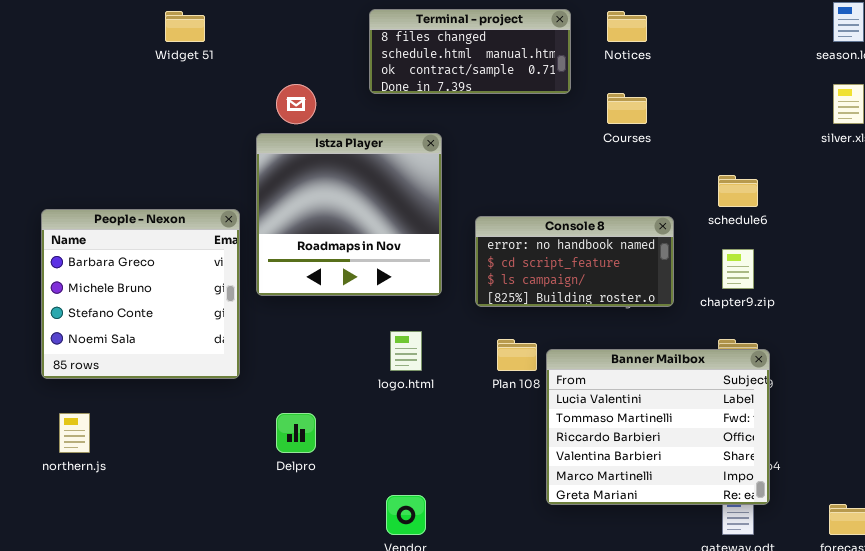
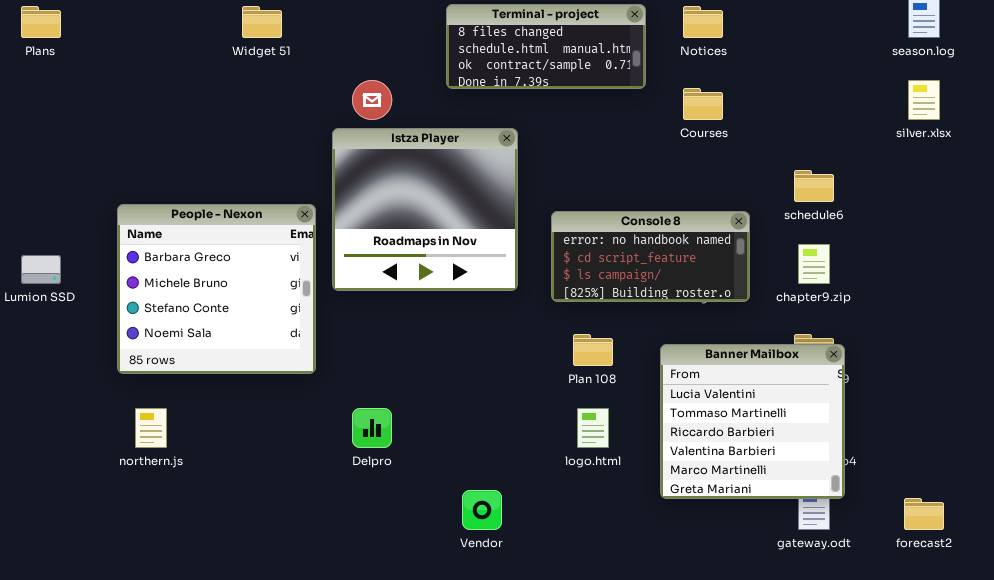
logo.html: [390,331,422,371] -> [577,408,609,448], moved
Banner Mailbox: [546,349,770,505] -> [660,344,845,499], resized

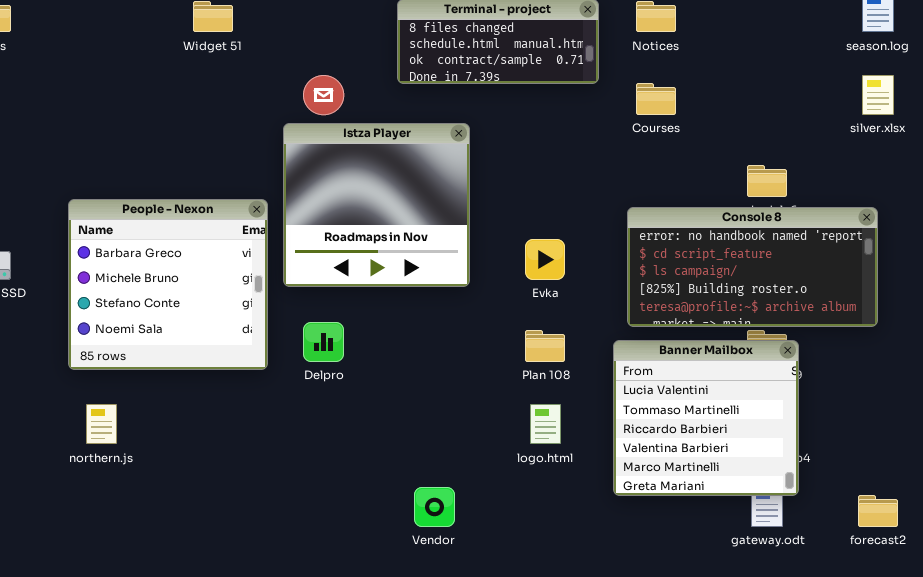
Console 8: [551,211,750,302] -> [627,207,878,327], moved, resized
Delpro: [352,408,392,448] -> [303,322,344,362], moved

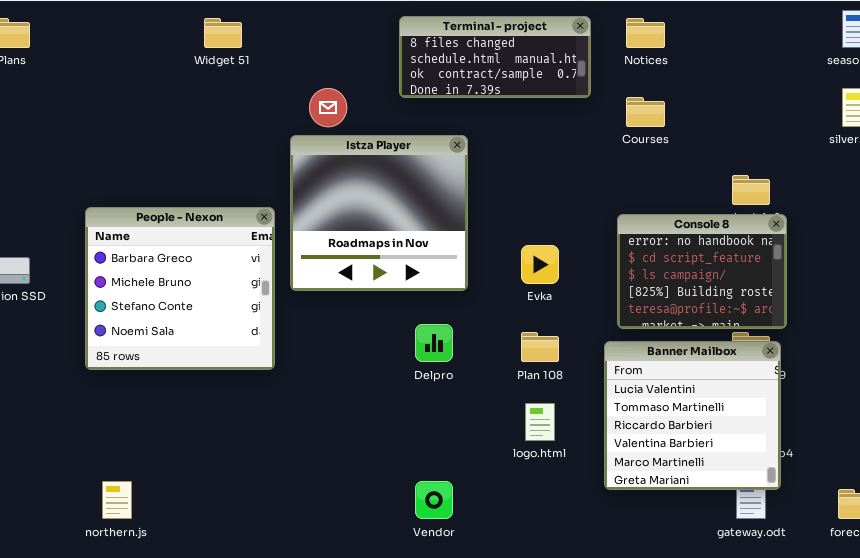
Console 8: [627,207,878,327] -> [617,214,787,329], resized
Delpro: [303,322,344,362] -> [415,324,453,362], moved
northern.js: [86,404,117,444] -> [102,481,132,519], moved

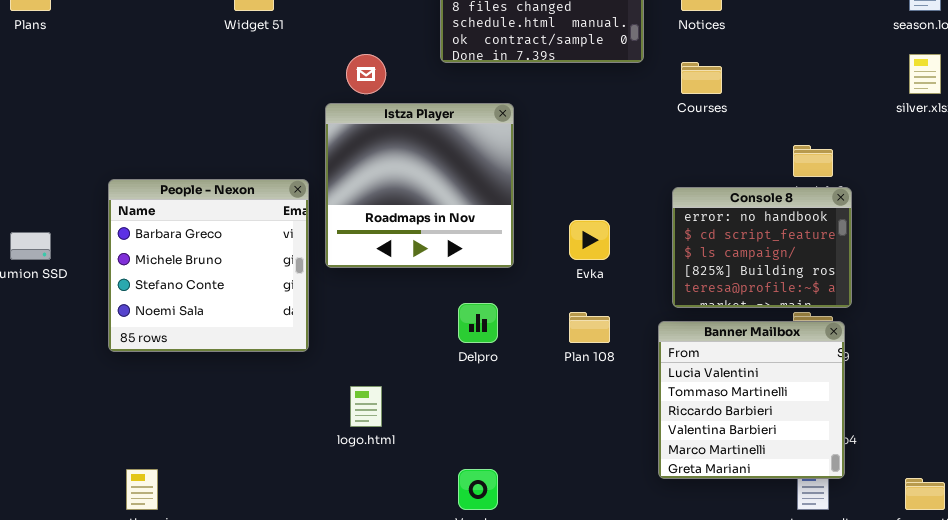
logo.html: [525,403,555,441] -> [350,386,382,427], moved

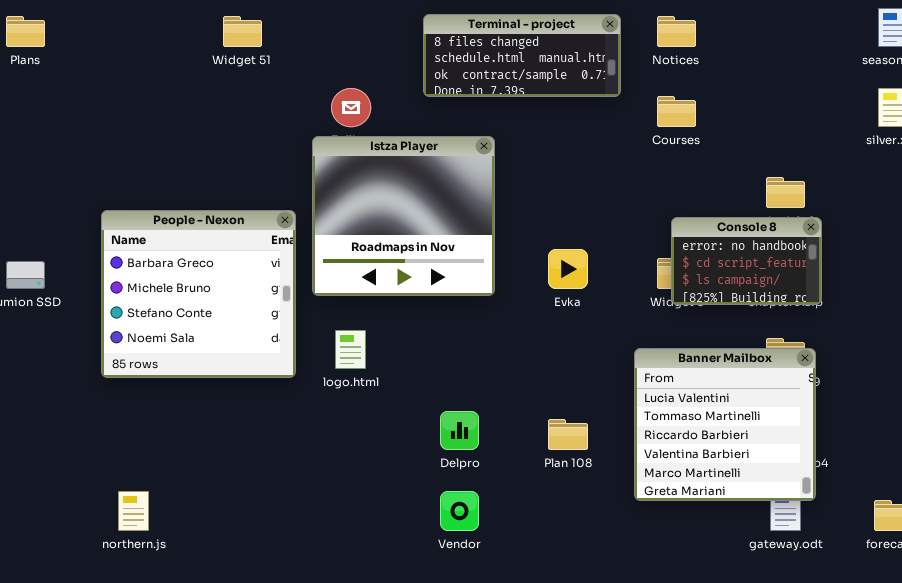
Console 8: [672,187,852,308] -> [671,217,822,305], resized
Delpro: [458,303,498,343] -> [440,411,479,450], moved
Plan 108: [569,312,610,343] -> [548,419,588,450], moved
logo.html: [350,386,382,427] -> [335,330,366,369], moved

